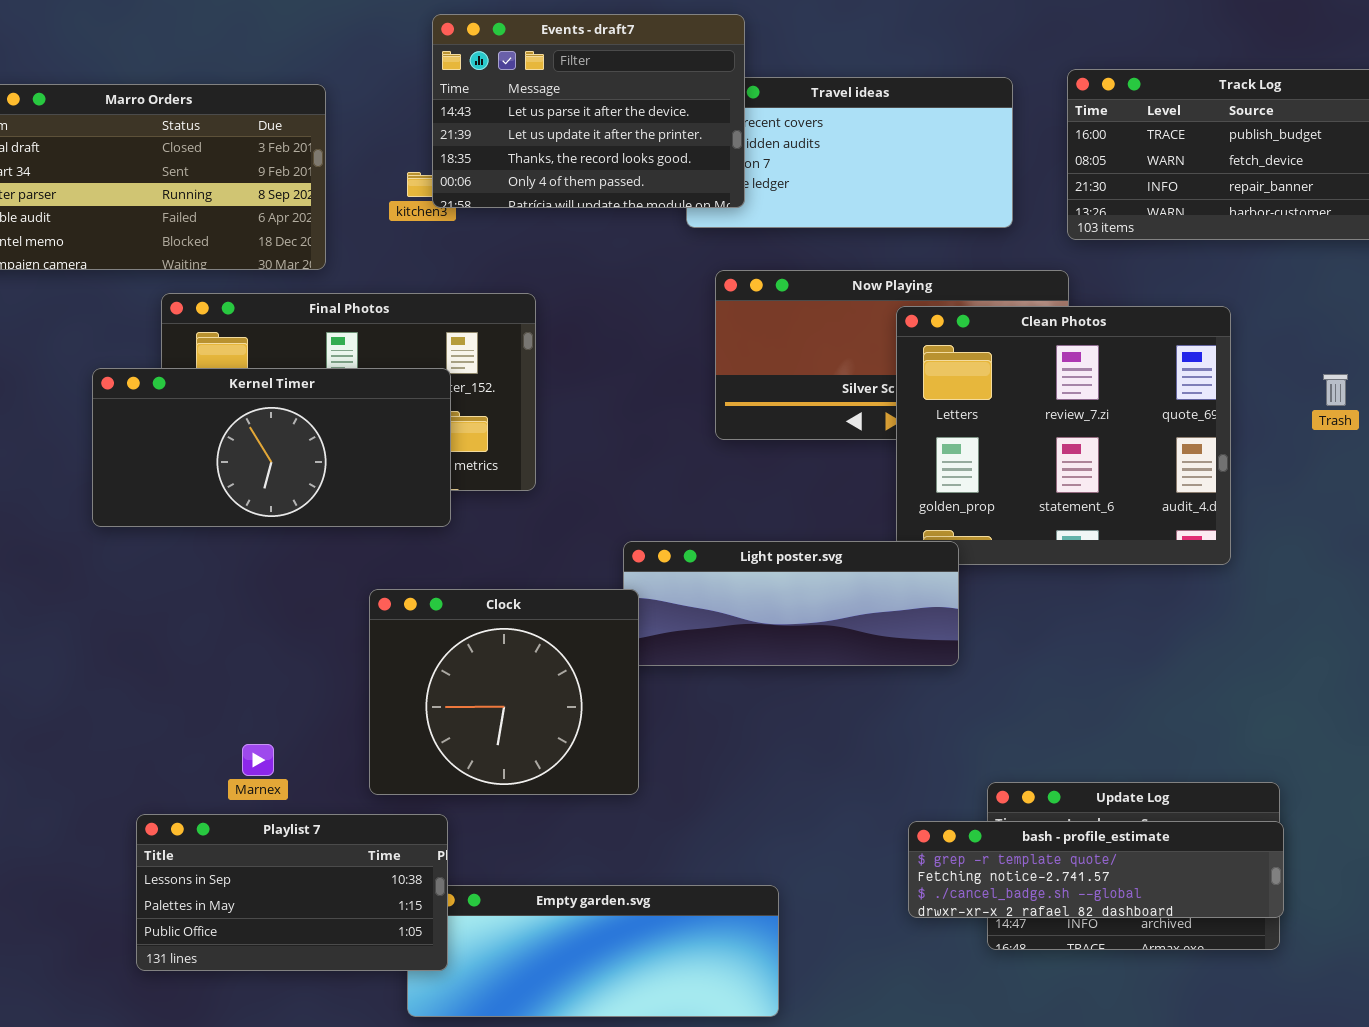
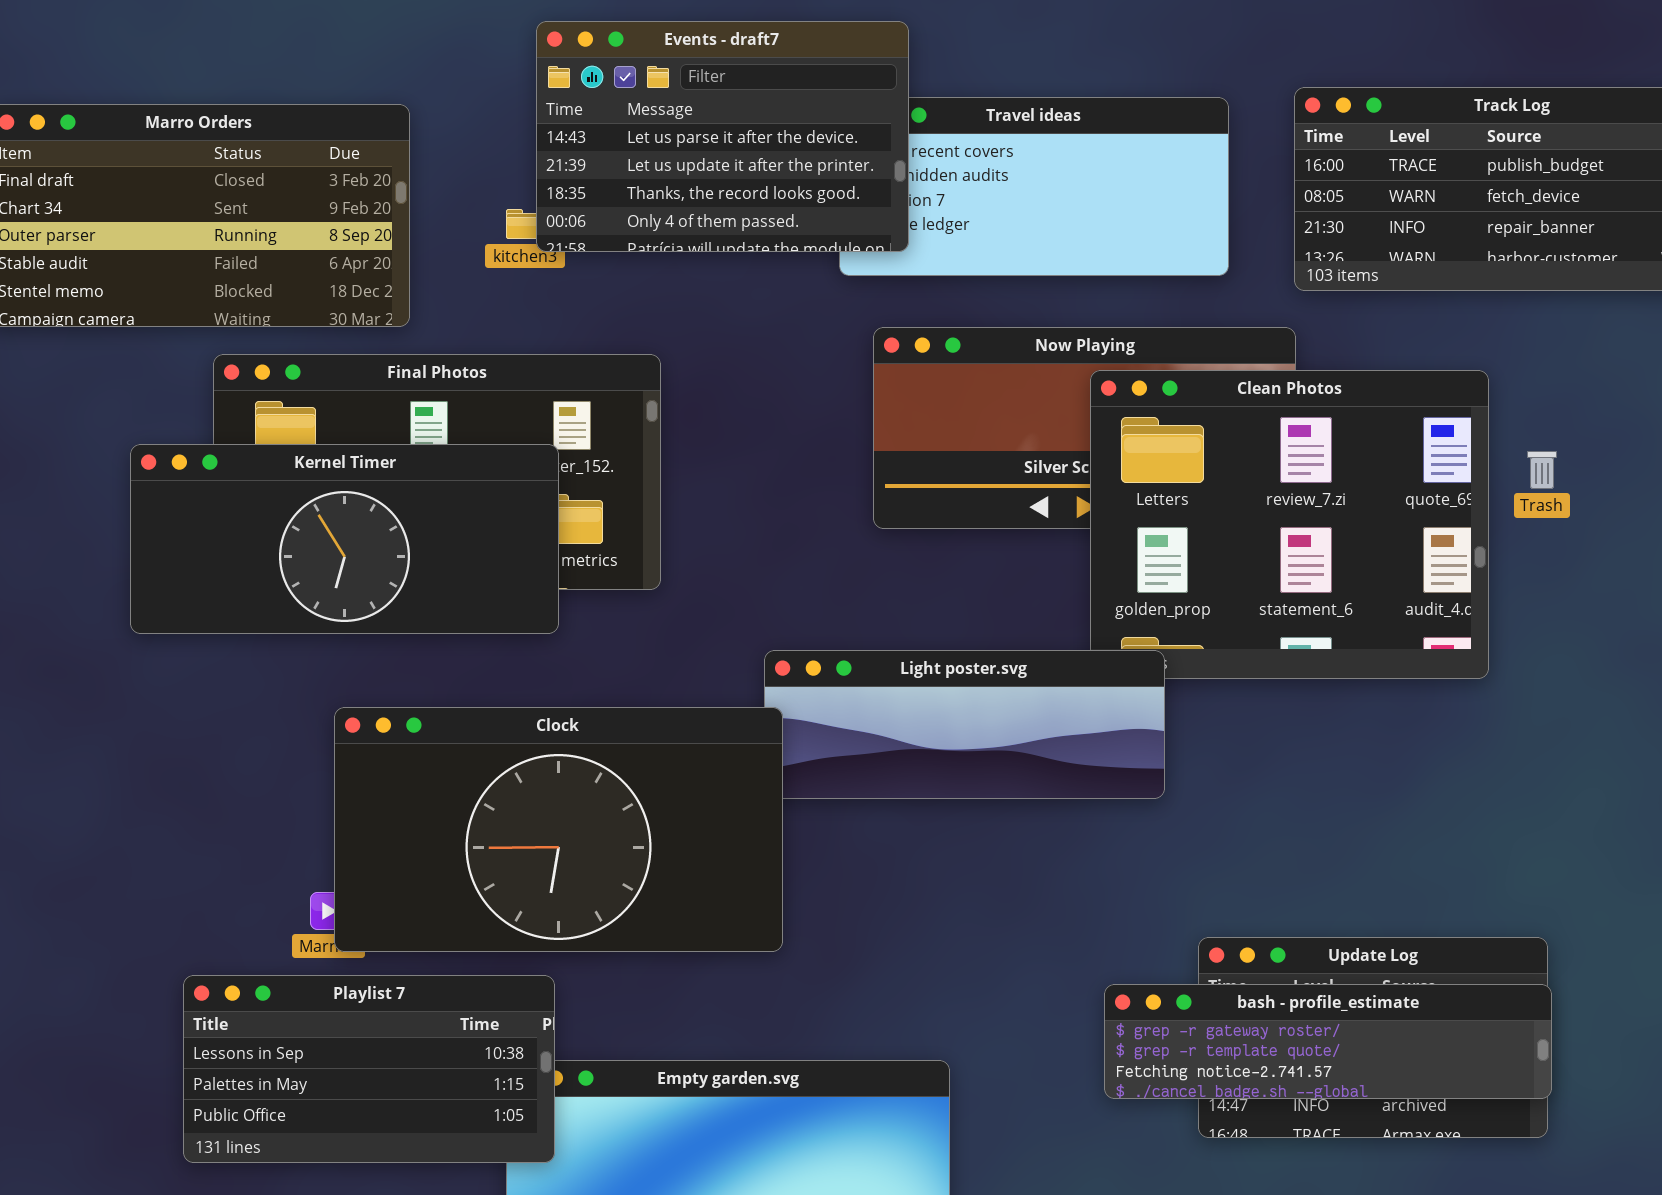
Trash: [1323,374,1348,406] -> [1527,451,1557,489], moved
Clock: [369,589,639,795] -> [334,707,783,952], resized
bash - profile_estimate: [908,821,1284,918] -> [1104,984,1552,1099], scrolled up 1 row

